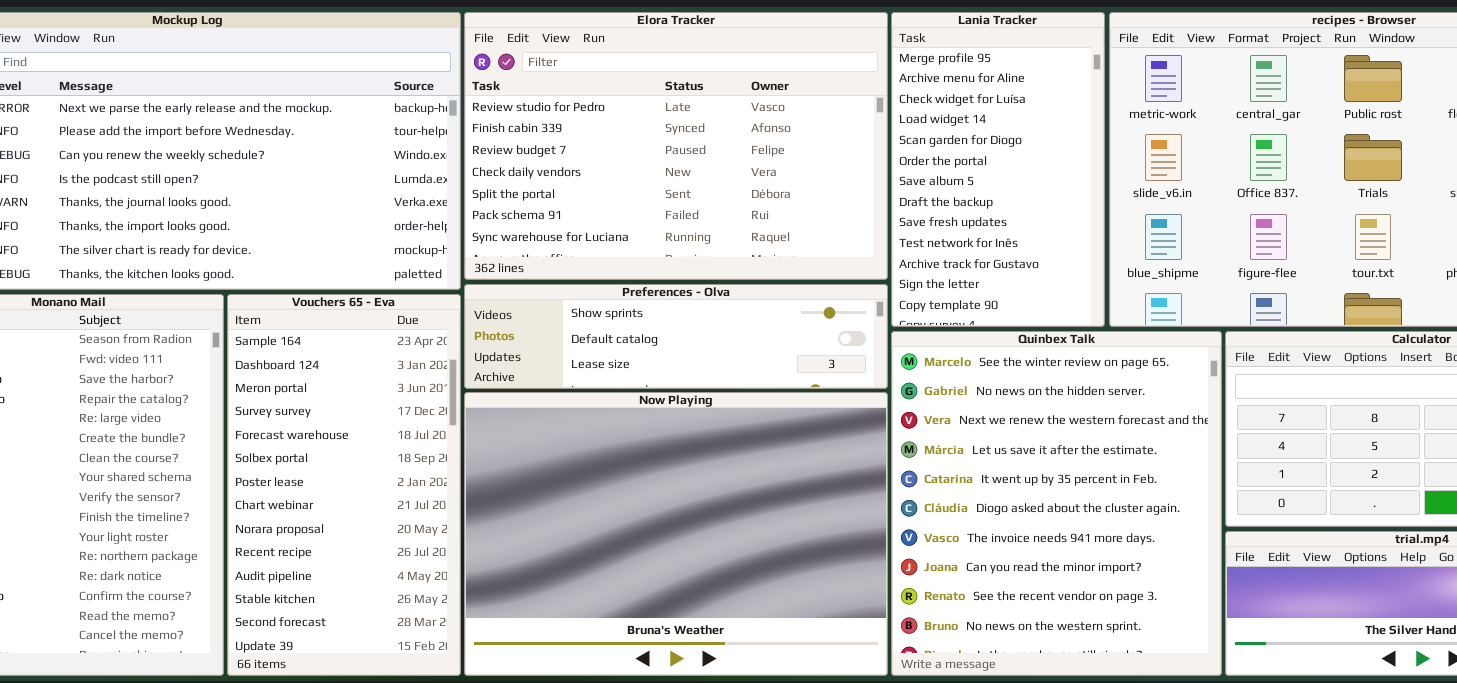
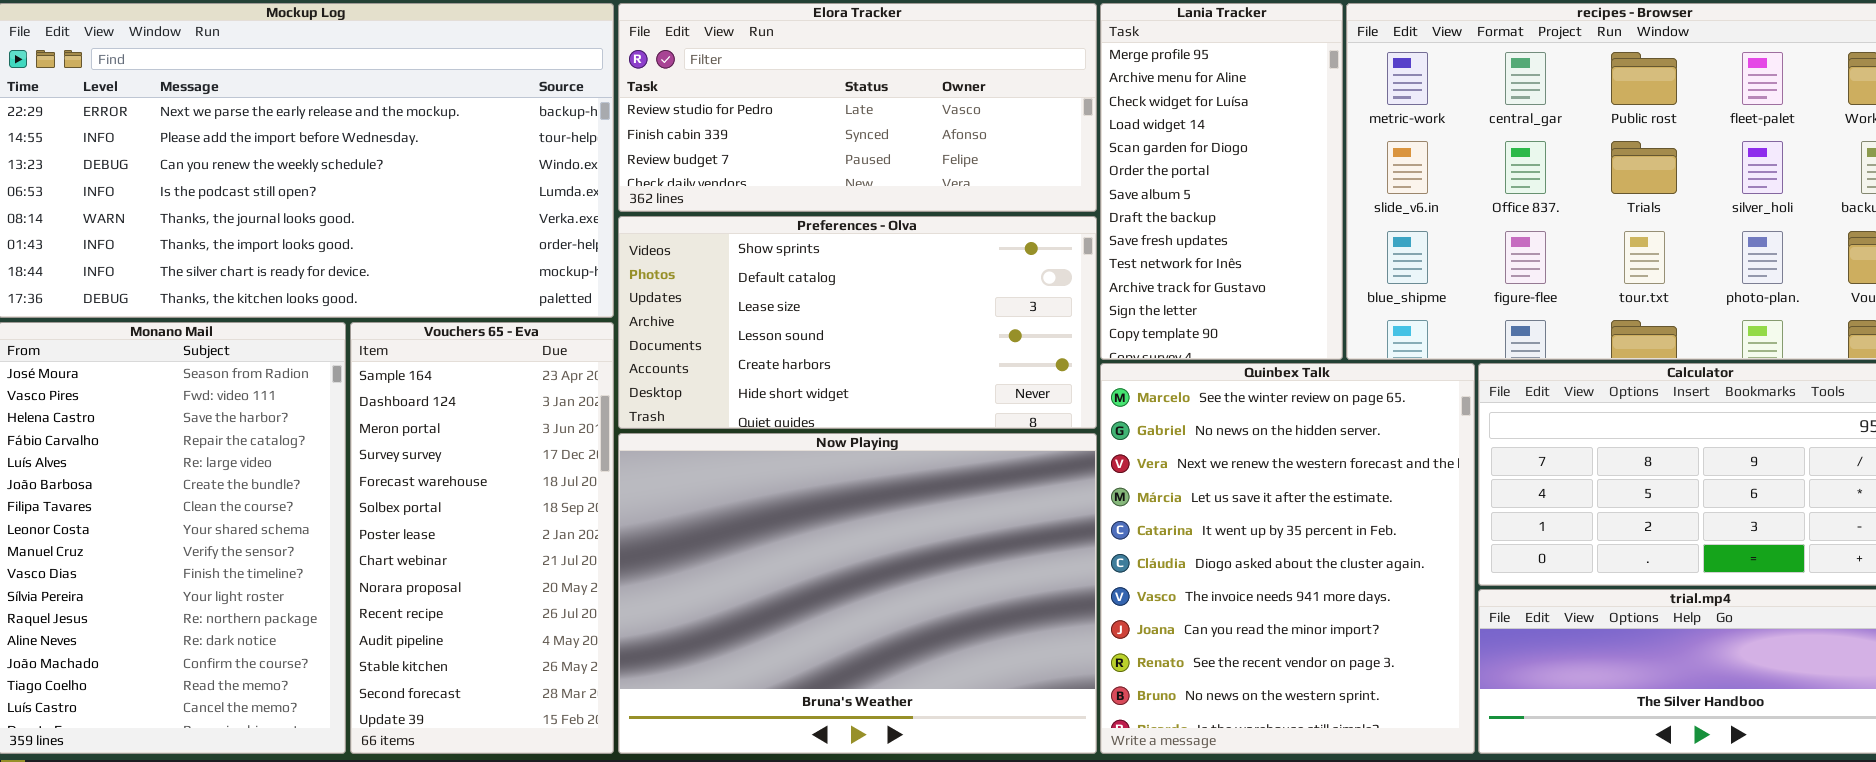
Elora Tracker: [464,12,888,280] -> [618,3,1097,212], resized
Preferences - Olva: [464,284,888,389] -> [618,216,1097,429], resized

